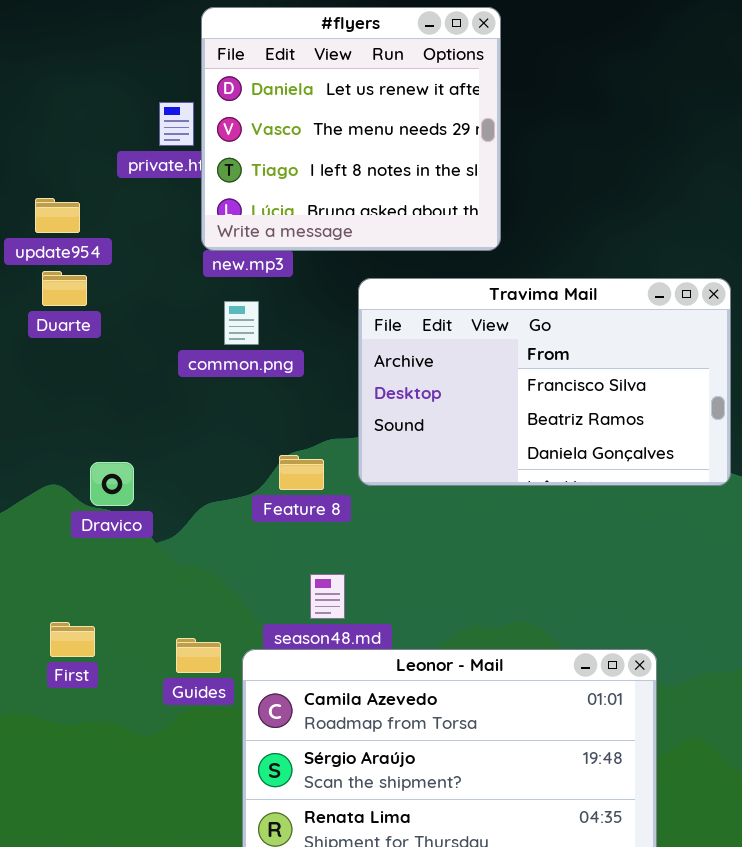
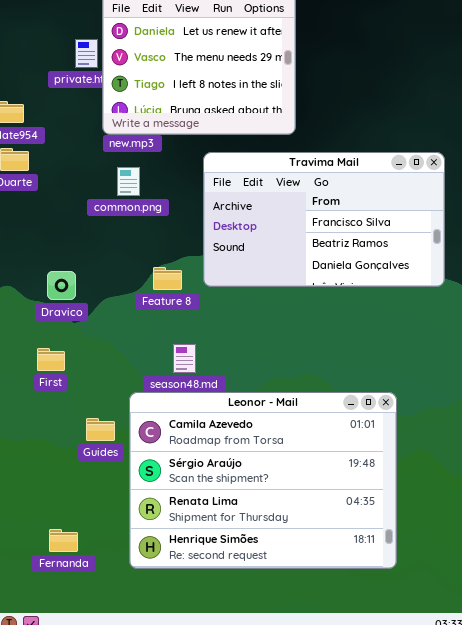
Dravico: [90,462,134,506] -> [47,271,76,300], moved
First: [50,622,95,657] -> [37,348,65,371], moved
Guides: [176,638,221,673] -> [86,418,115,441], moved

